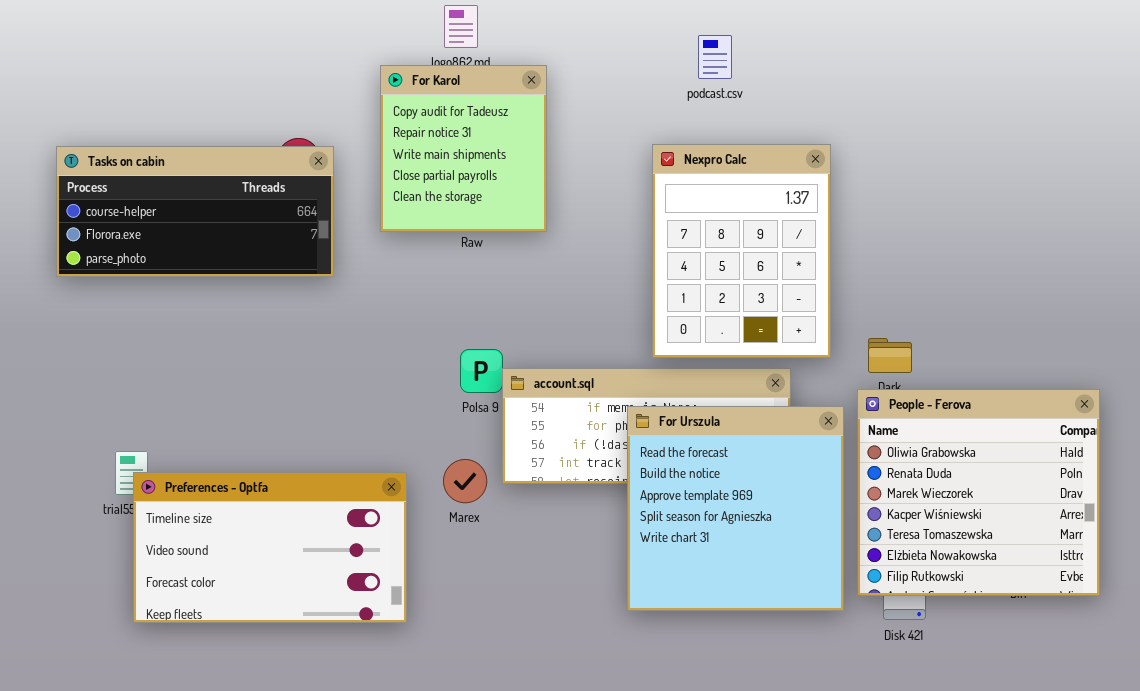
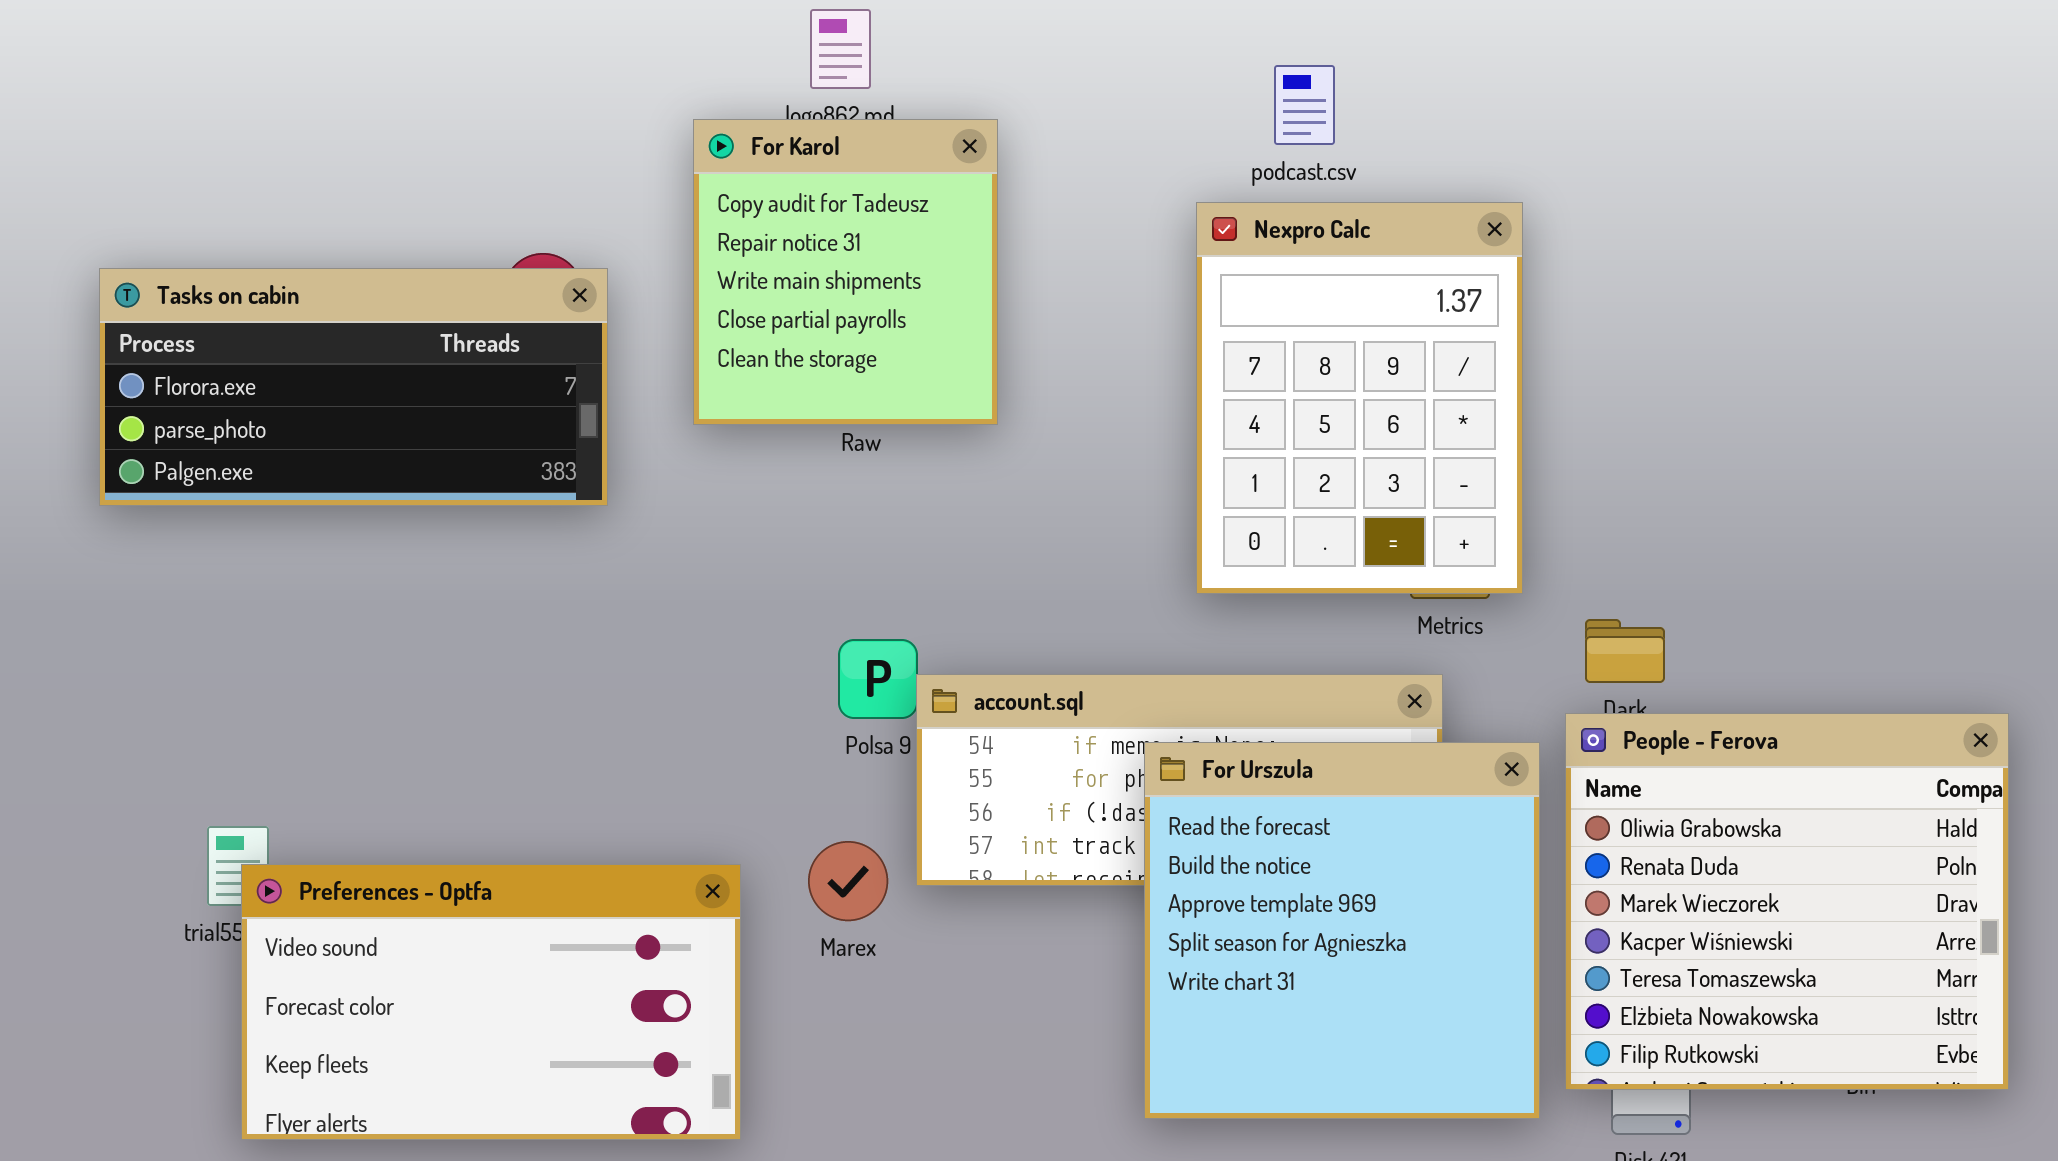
Nexpro Calc: [652,144,831,358] -> [1196,202,1523,594], moved
Tasks on cabin: [56,146,334,277] -> [99,268,608,506], scrolled down 1 row
Preferences - Optfa: [133,472,407,623] -> [241,864,741,1140], scrolled down 1 row

